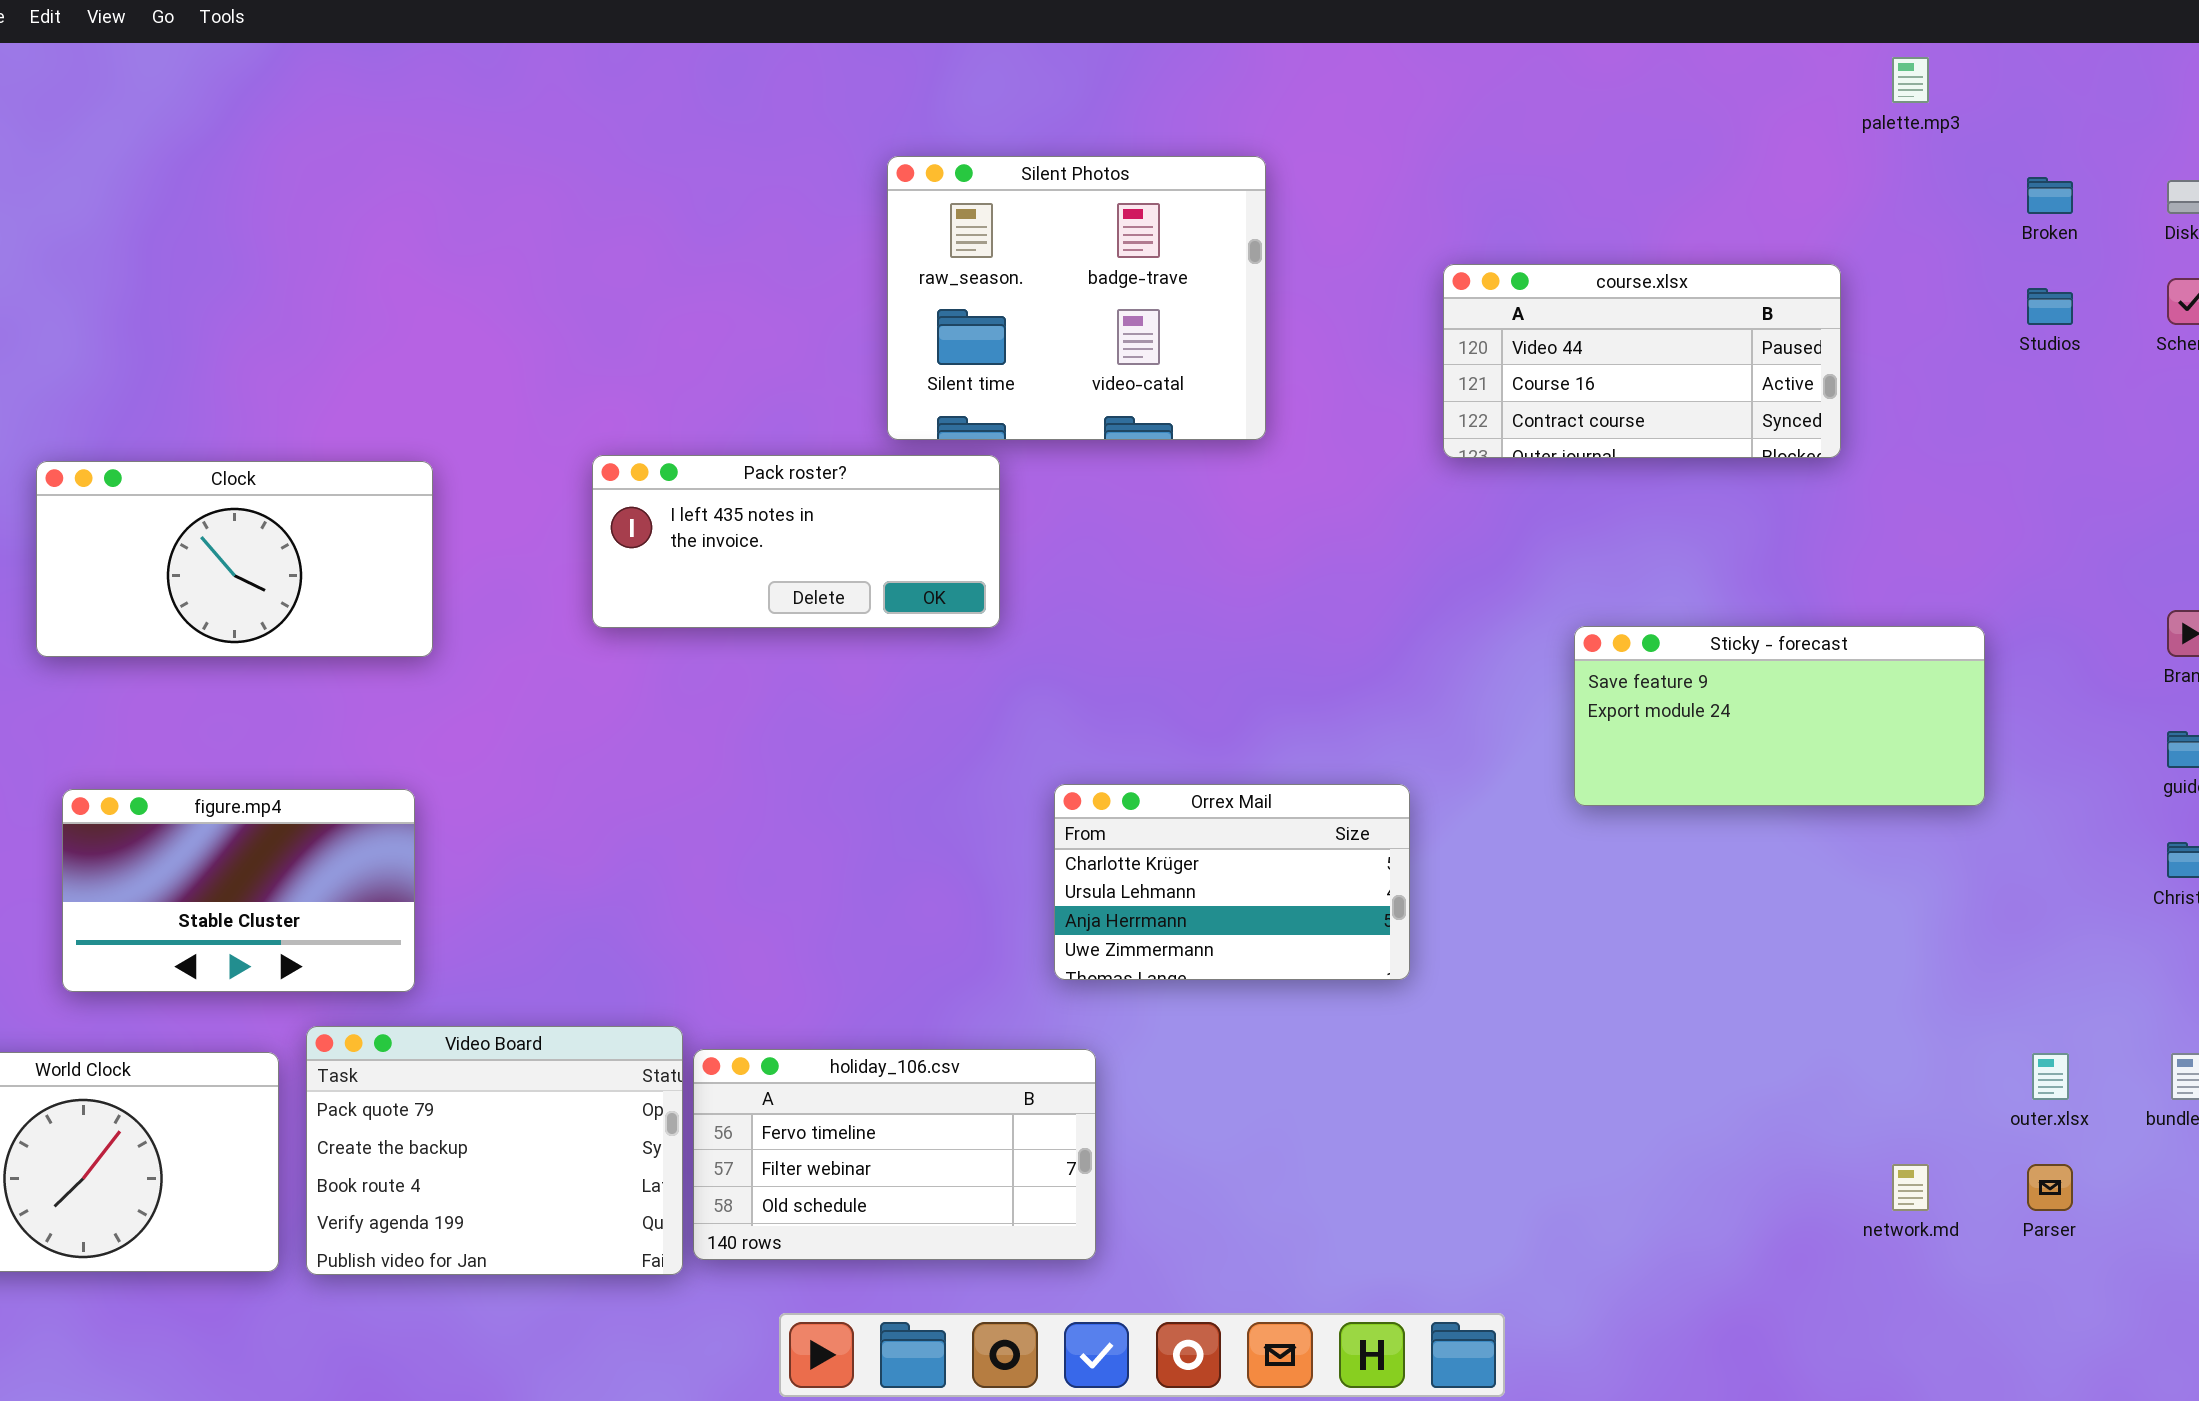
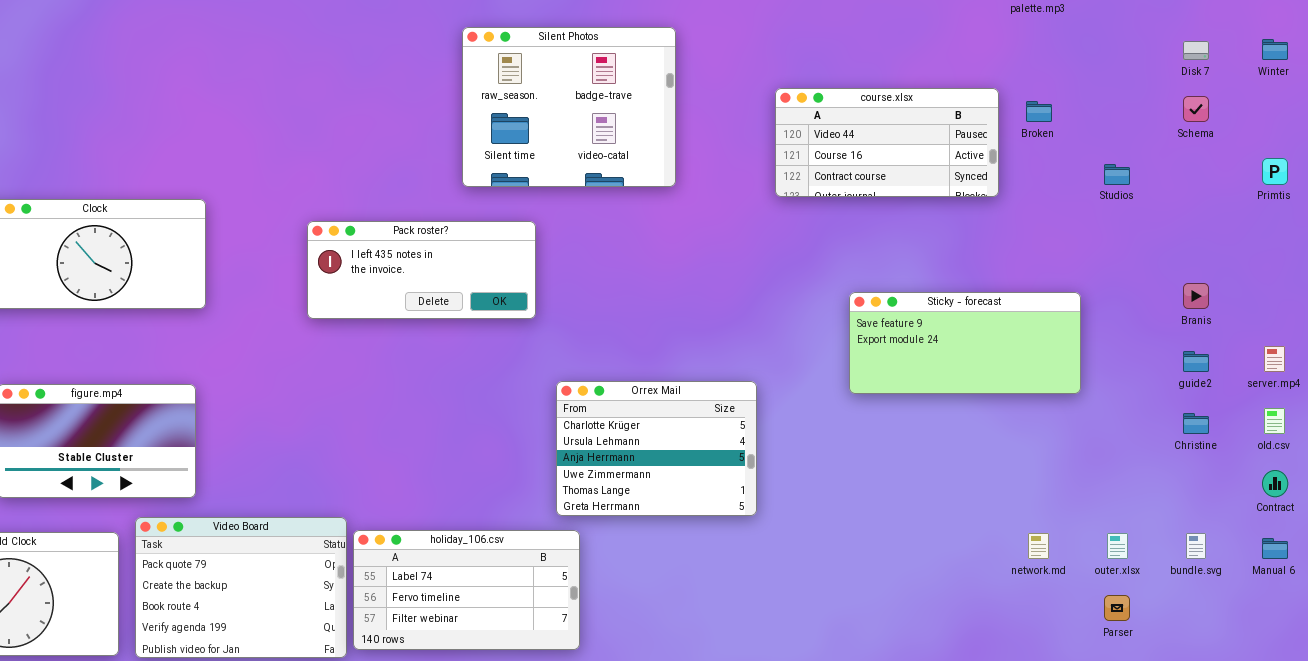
Broken: [2027,177,2073,214] -> [1026,101,1052,122], moved
Studios: [2027,288,2073,325] -> [1104,164,1130,185], moved
Pack roster?: [592,455,1000,628] -> [307,221,536,319], moved
Orrex Mail: [1054,784,1410,980] -> [556,381,757,516], resized
holiday_106.csv: [693,1049,1096,1260] -> [353,530,580,650], scrolled up 1 row
network.md: [1892,1164,1929,1211] -> [1028,533,1049,559], moved

